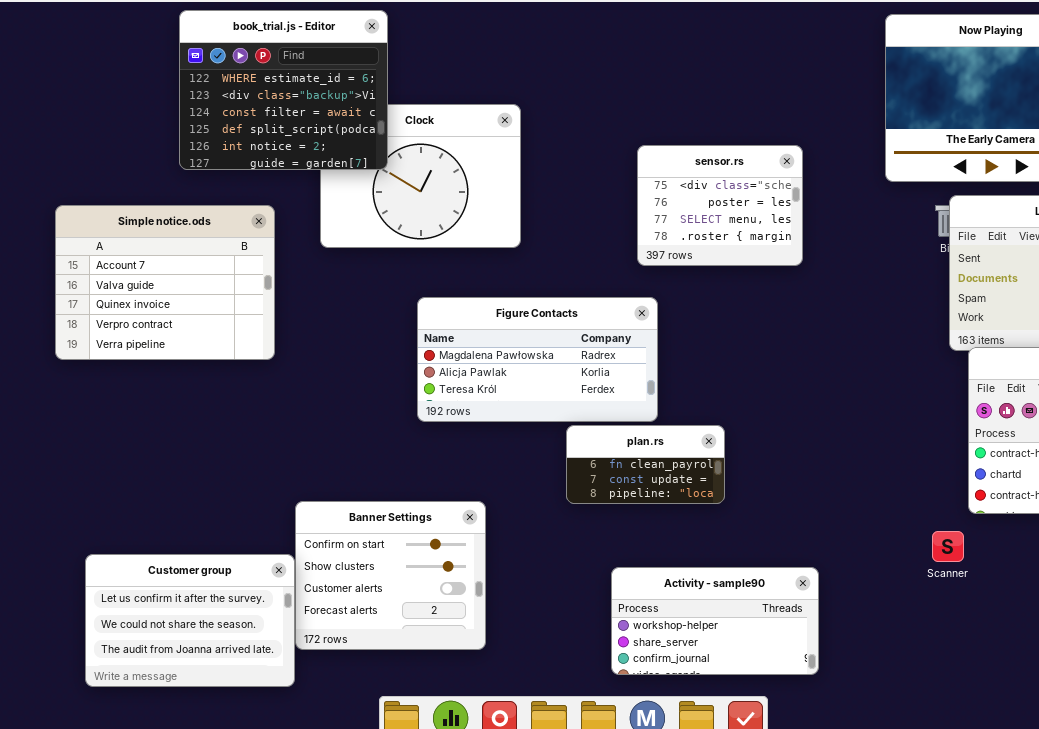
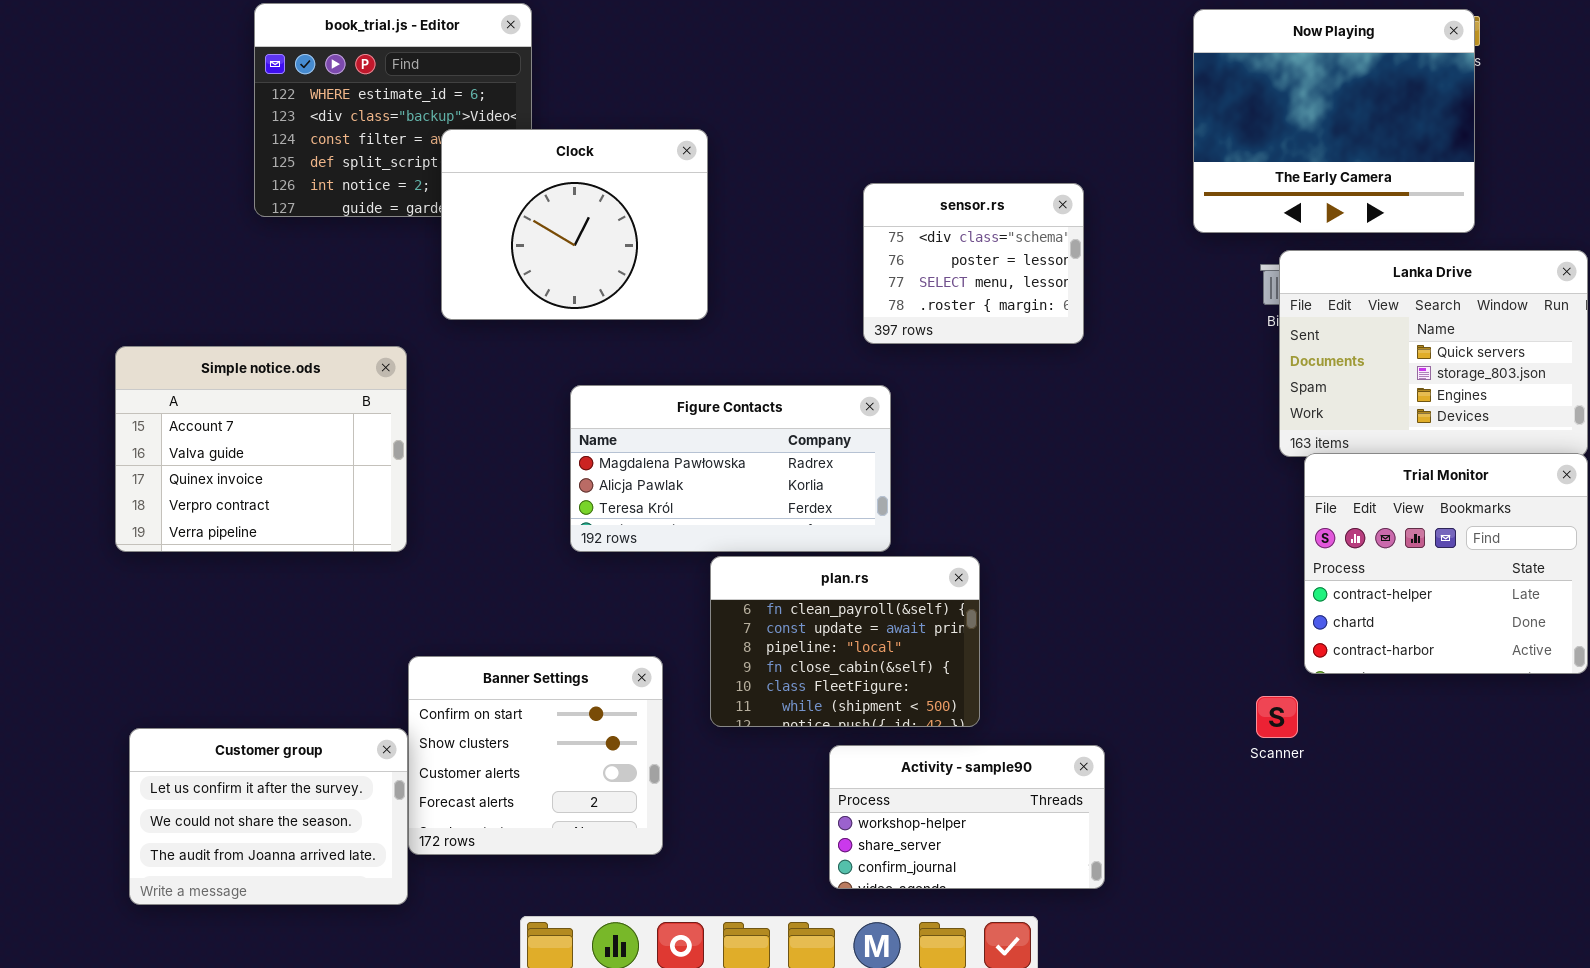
Clock: [320,104,521,248] -> [441,129,708,320], raised
Simple notice.ods: [55,205,275,360] -> [115,346,407,552], moved
plan.rs: [566,425,725,504] -> [710,556,980,727], resized

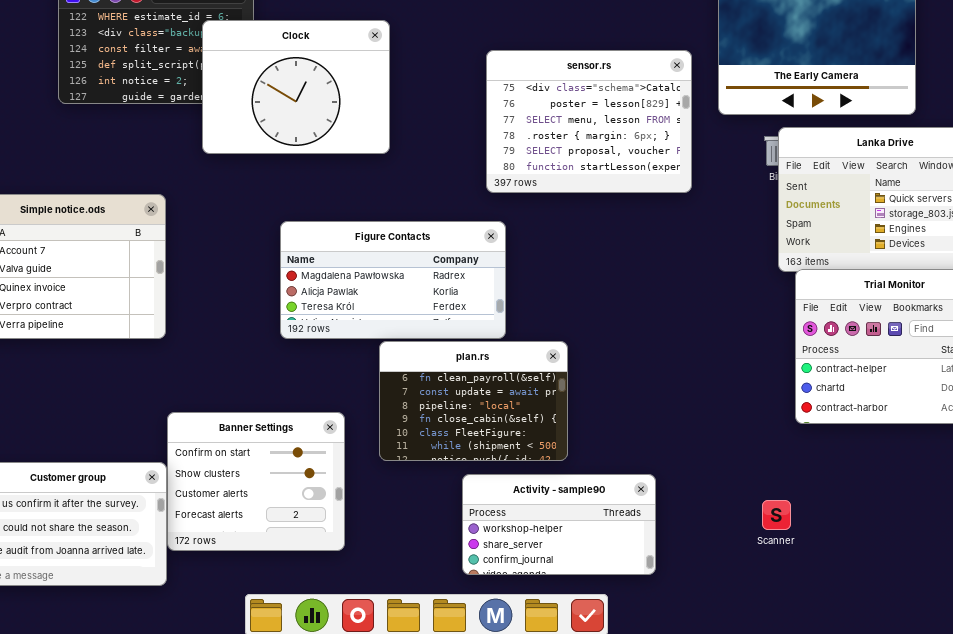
Clock: [441,129,708,320] -> [202,20,390,154], moved
sensor.rs: [863,183,1084,344] -> [486,50,692,193], resized
Scanner: [1256,696,1298,738] -> [762,500,791,530], moved

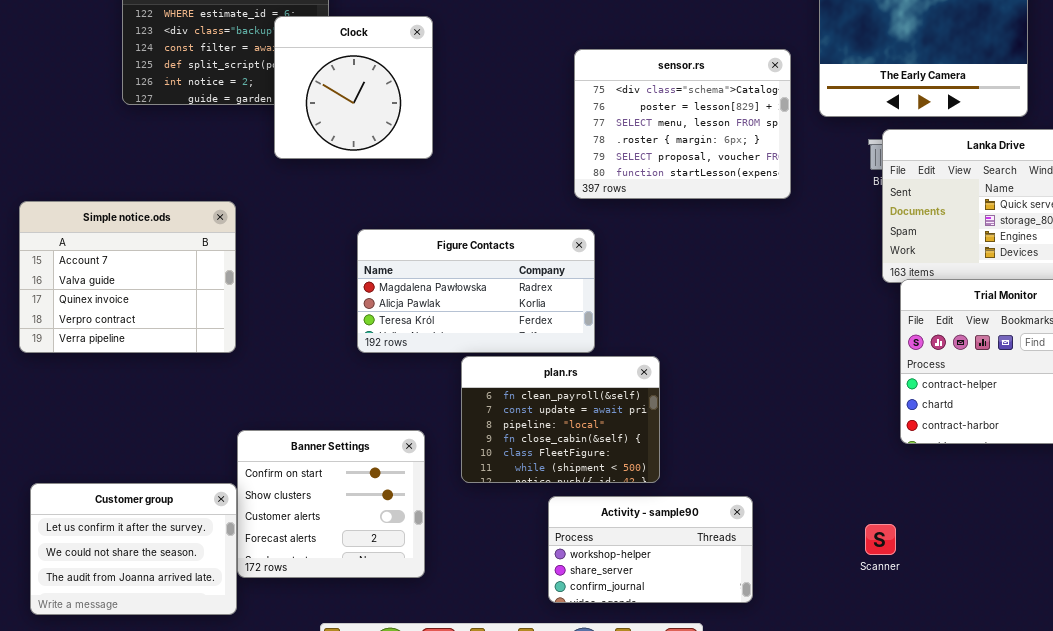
Clock: [202,20,390,154] -> [274,16,433,159], resized

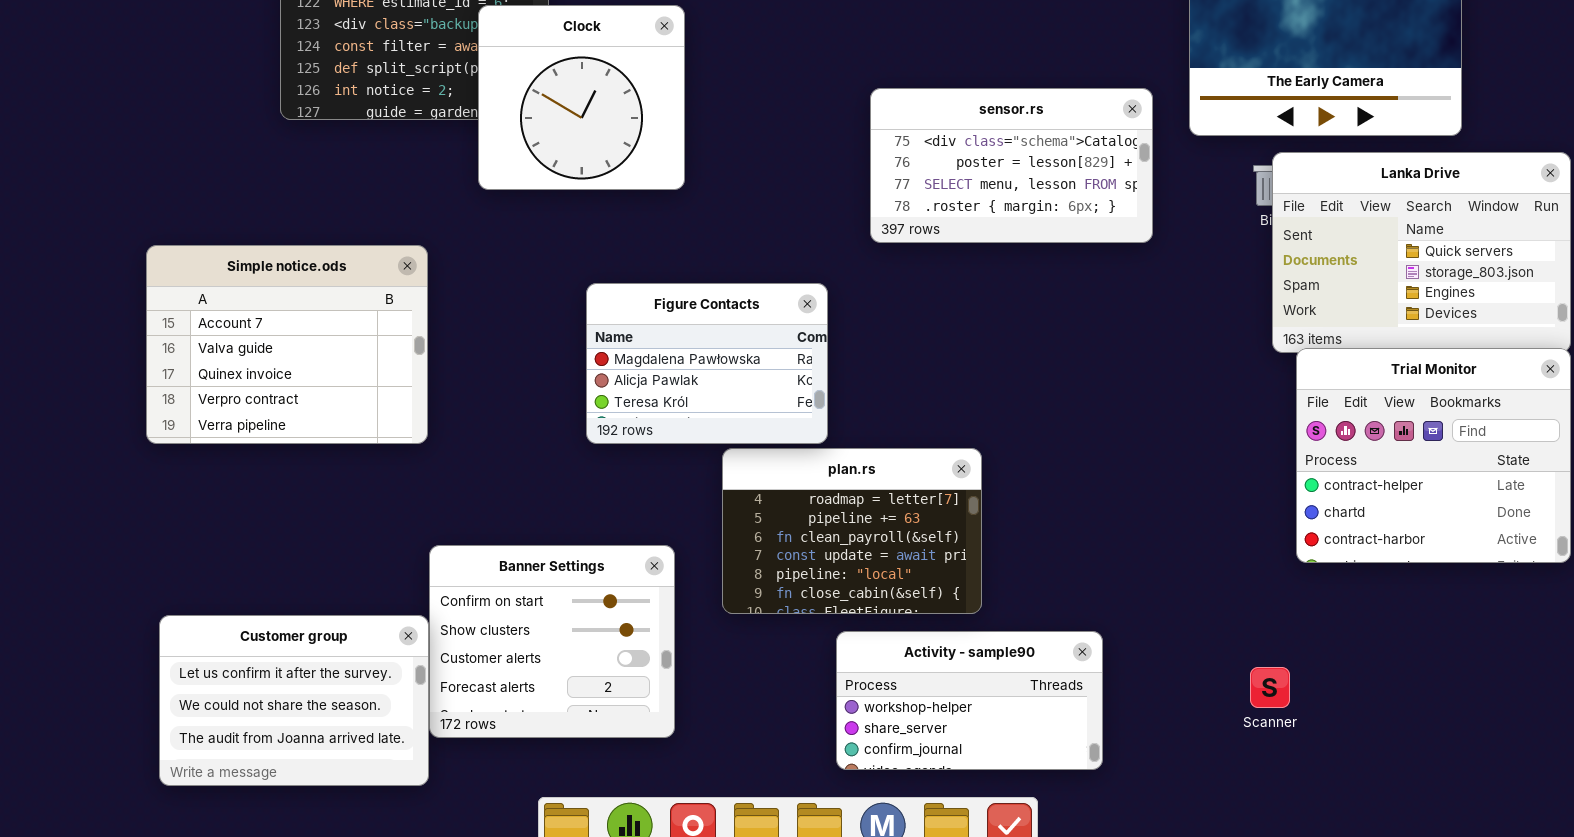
sensor.rs: [574,49,791,199] -> [870,88,1153,243], resized
Figure Contacts: [357,229,595,353] -> [586,283,828,444], resized
plan.rs: [461,356,660,483] -> [722,448,982,614], scrolled up 2 rows

